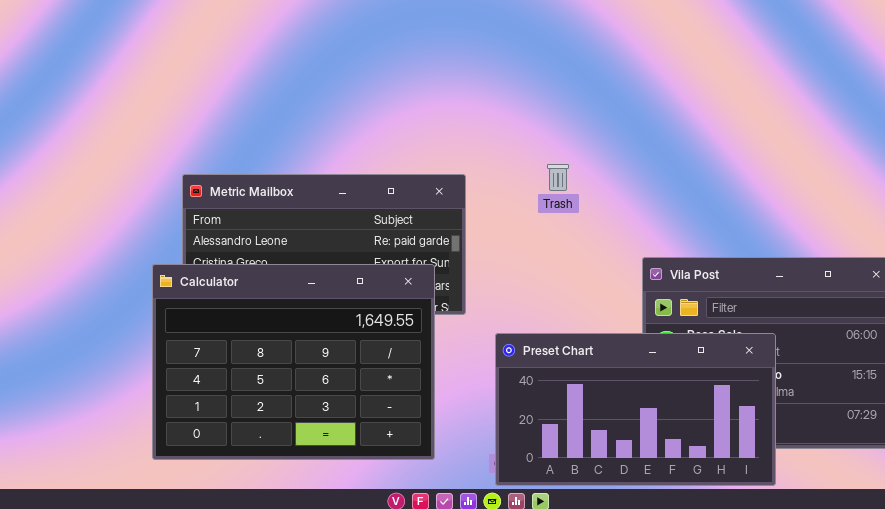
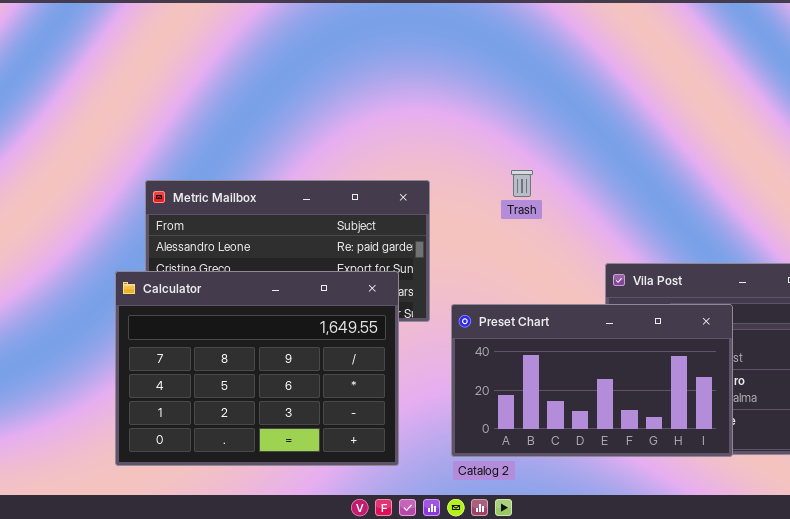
Preset Chart: [495,333,776,486] -> [451,304,733,457], moved

